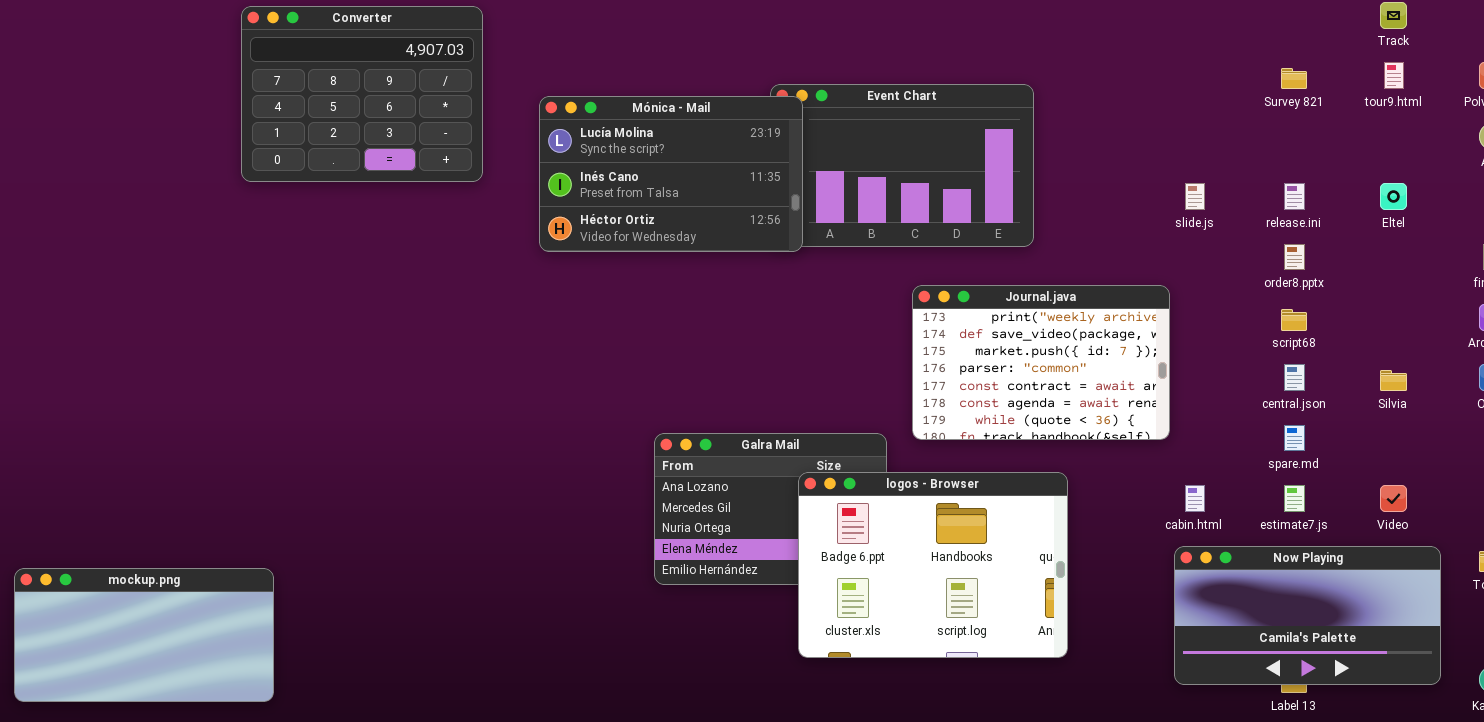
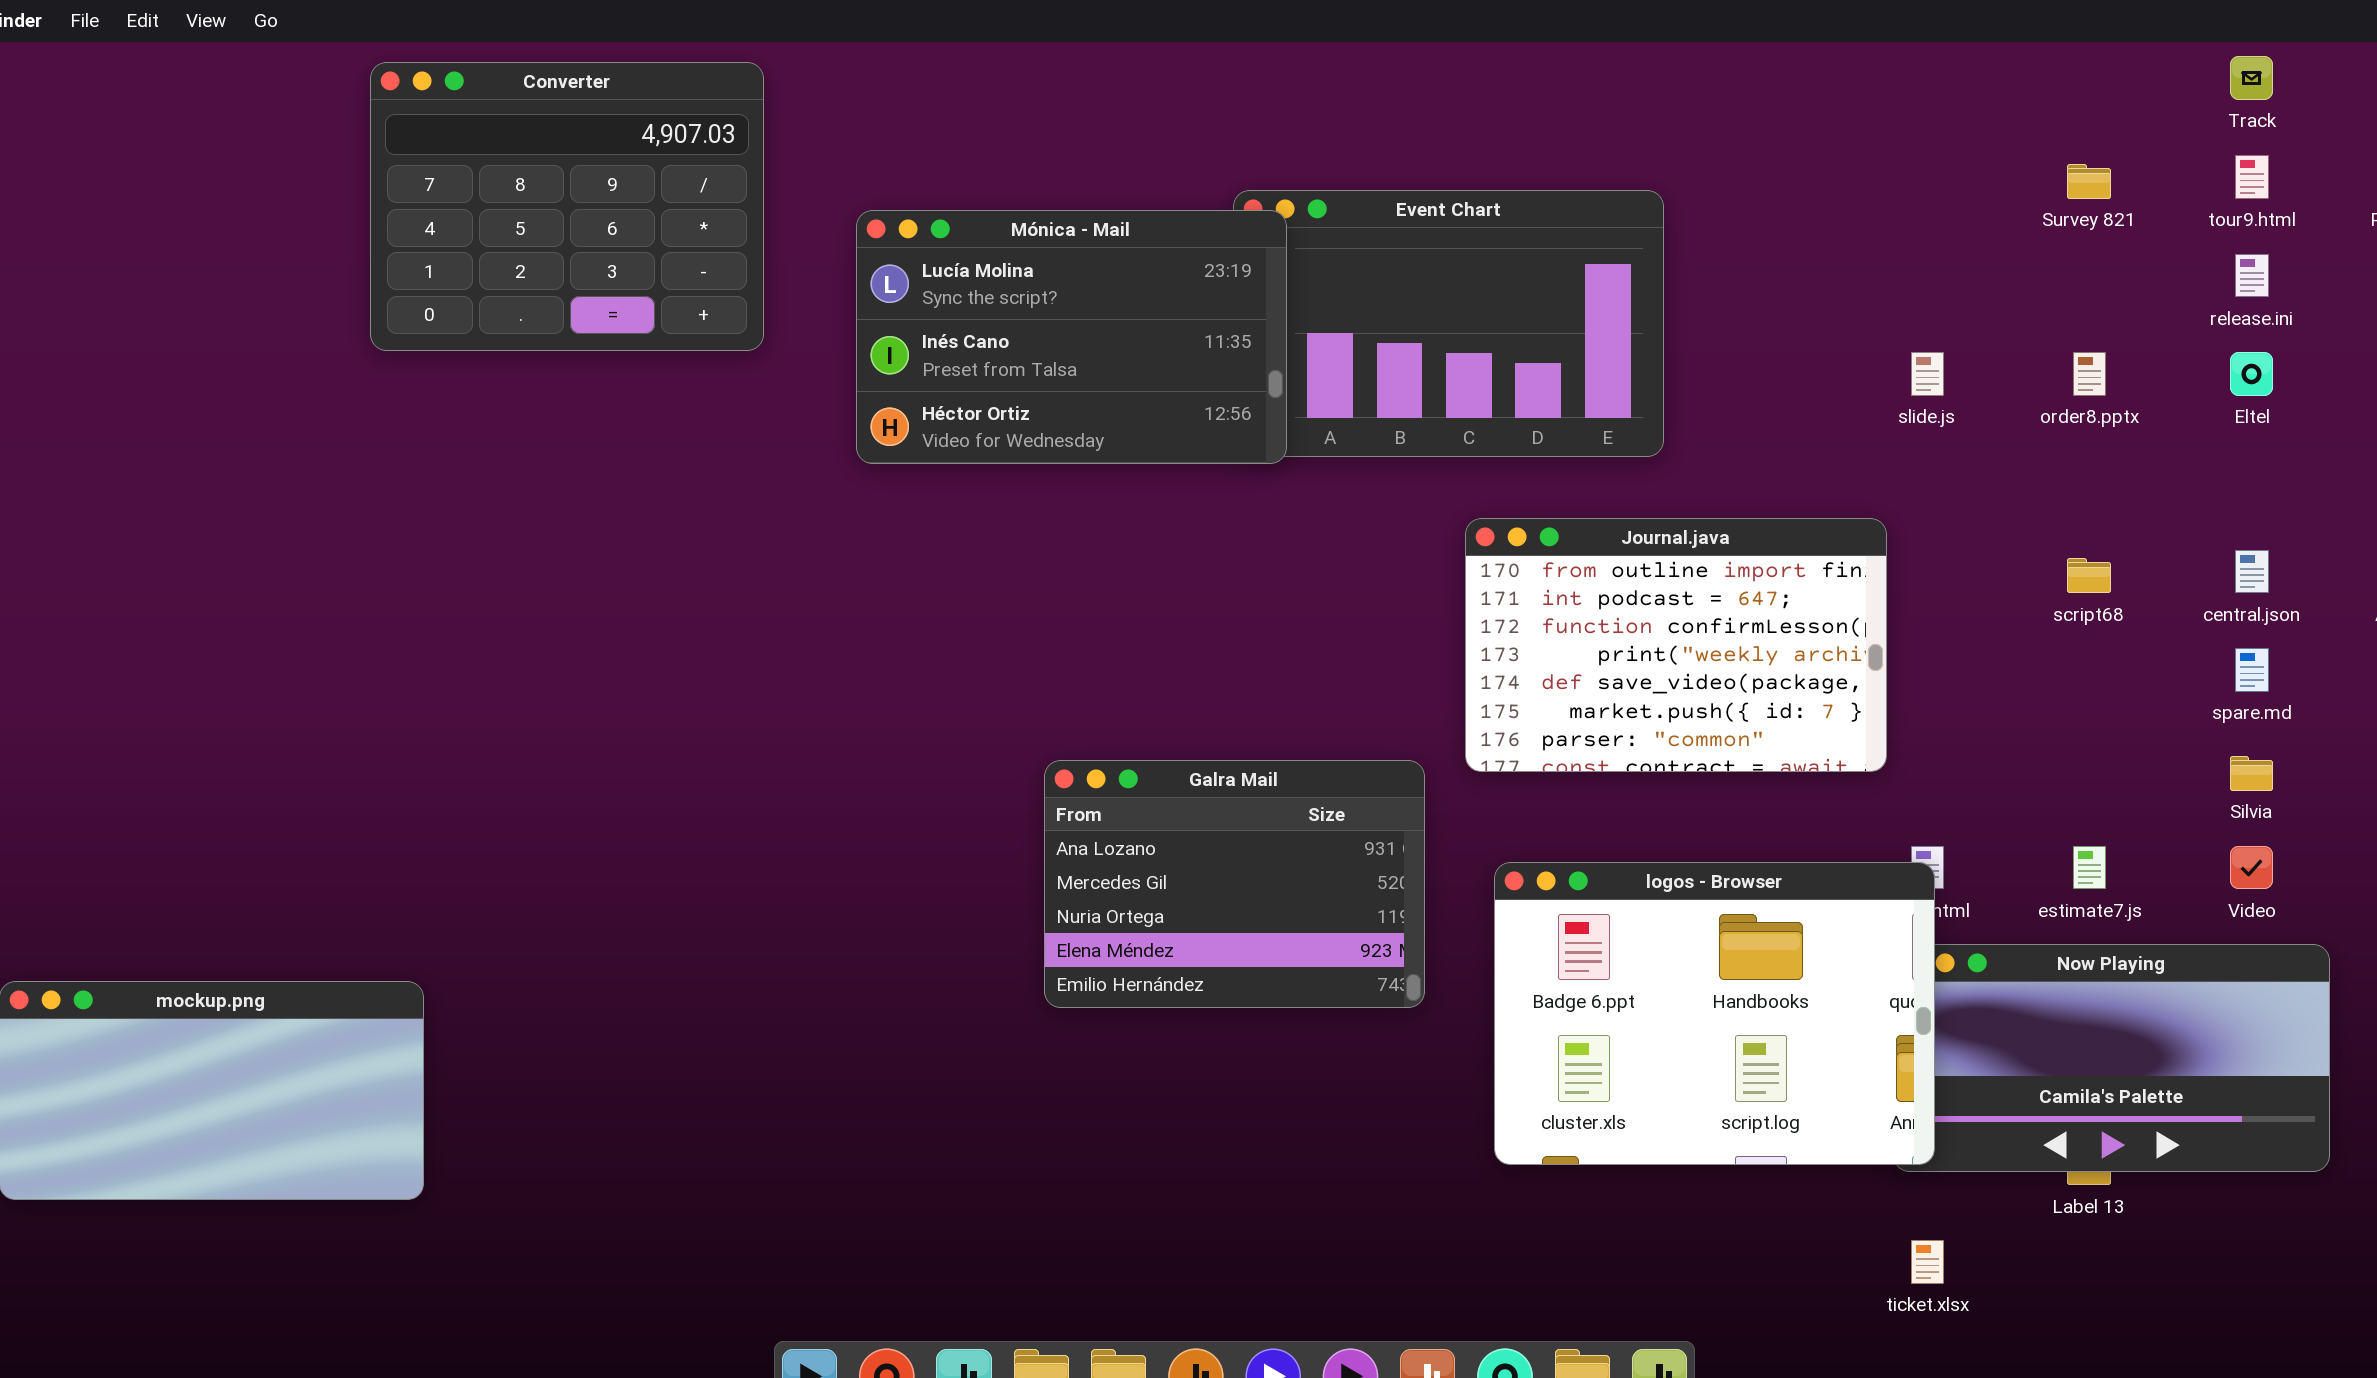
release.ini: [1284,183,1305,210] -> [2235,254,2269,297], moved
order8.pptx: [1284,244,1305,270] -> [2073,352,2106,396], moved
Journal.java: [912,285,1170,440] -> [1465,518,1887,772], scrolled up 3 rows
central.json: [1284,364,1305,391] -> [2235,550,2269,593], moved
Silvia: [1380,370,1407,391] -> [2230,756,2273,791], moved
spare.md: [1284,425,1305,451] -> [2235,648,2269,692], moved
logos - Browser: [798,472,1068,658] -> [1494,862,1935,1165], moved

